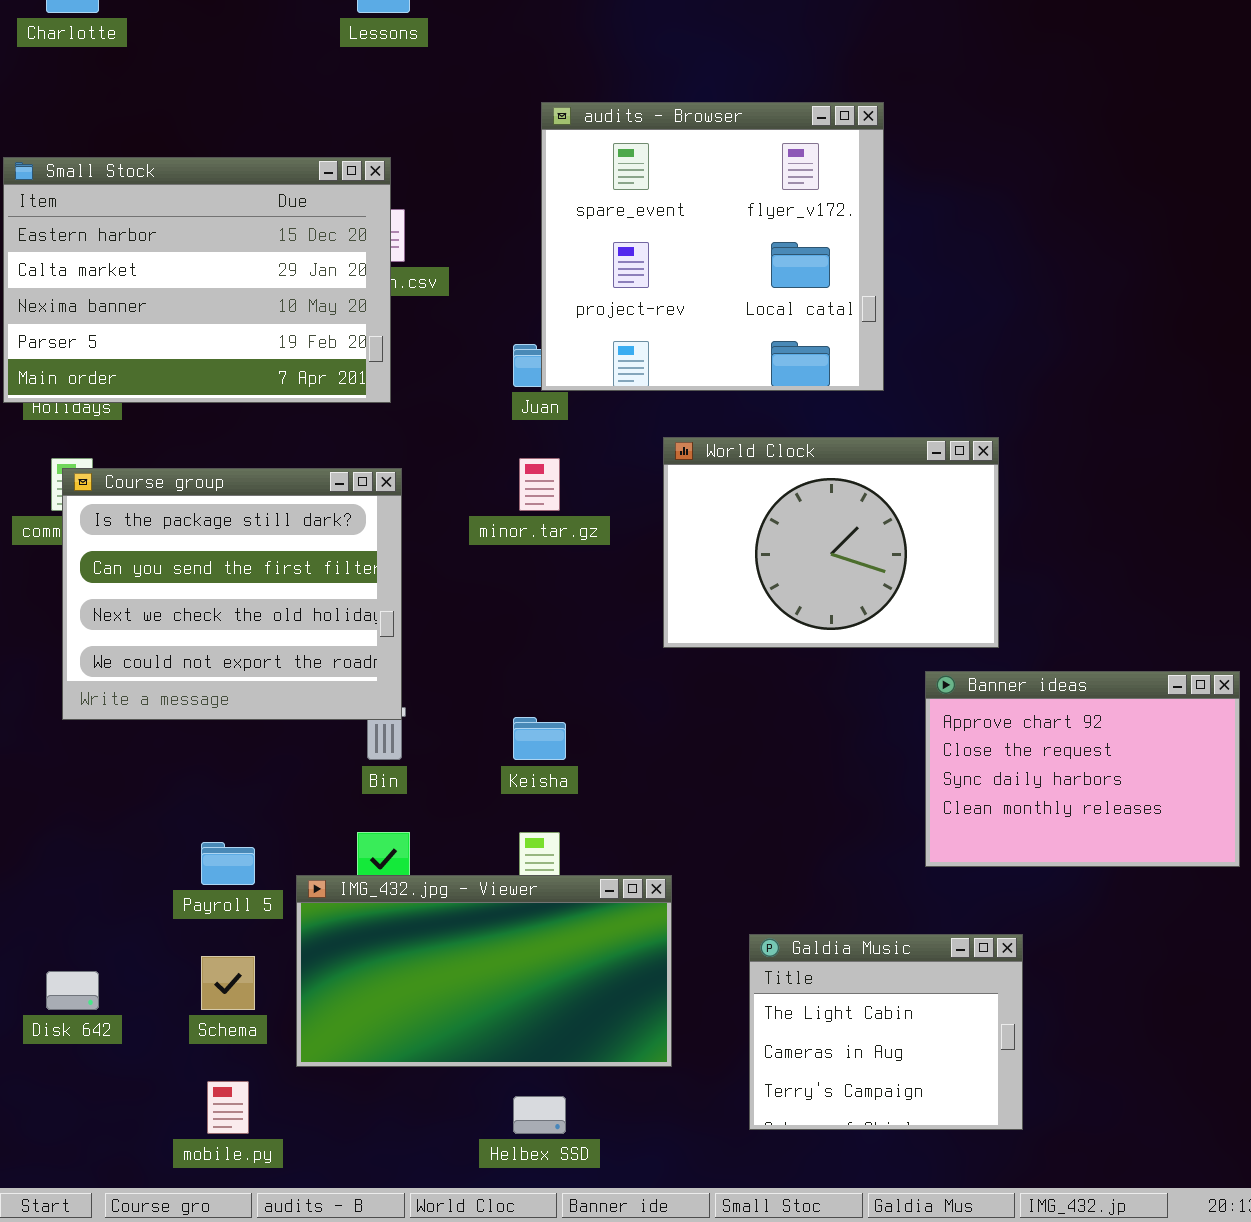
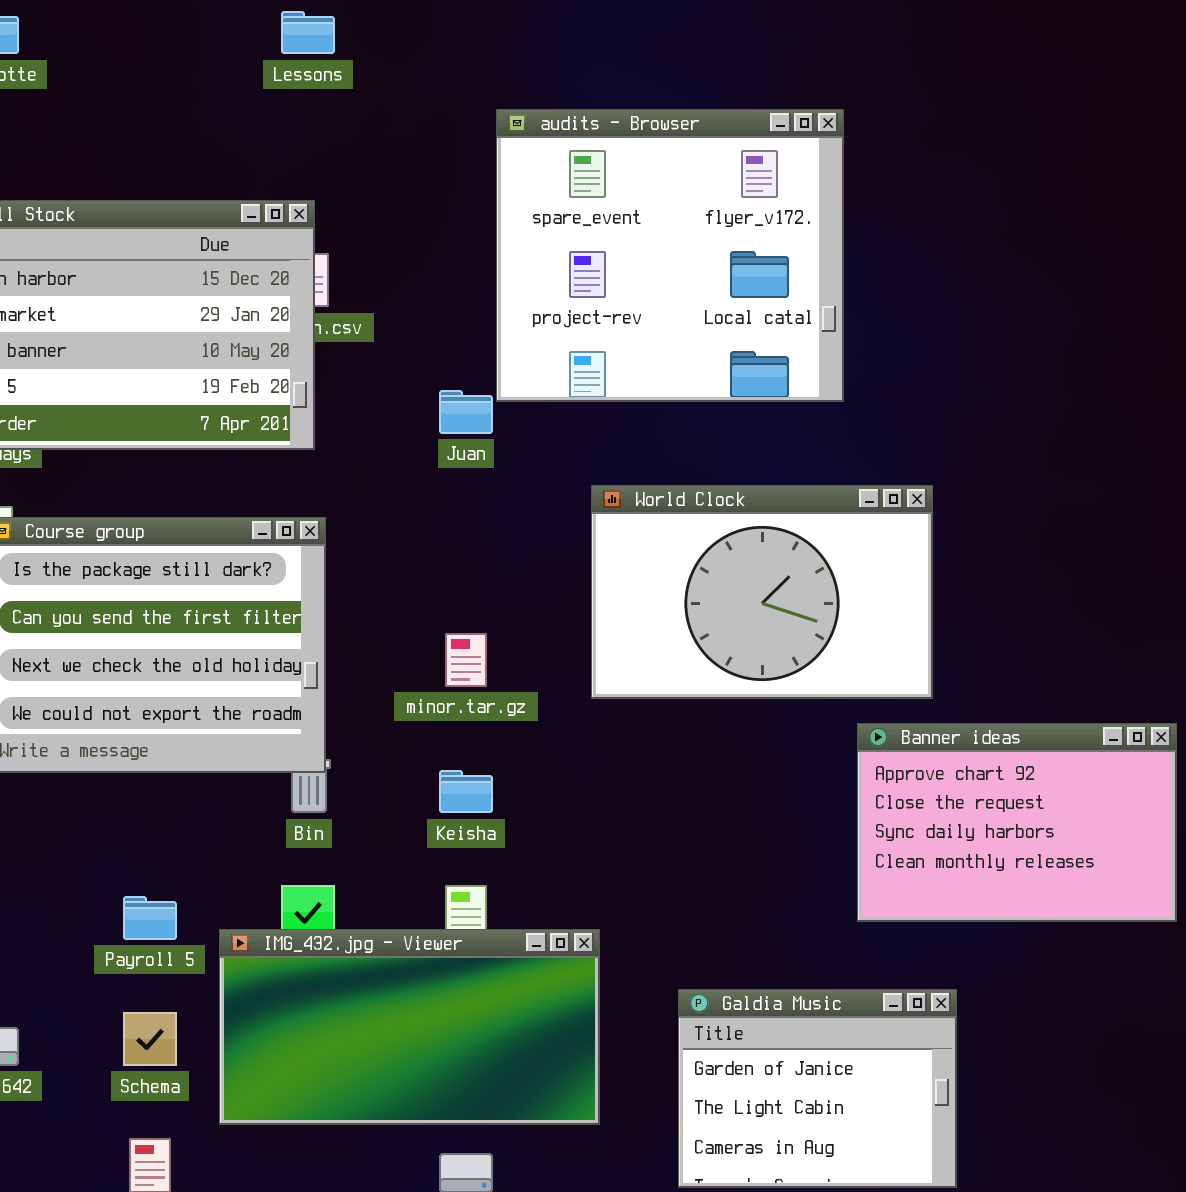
audits - Browser: [541,102,884,391] -> [496,109,844,402], moved
minor.tar.gz: [519,458,560,511] -> [445,633,487,687], moved
Galdia Music: [749,934,1023,1130] -> [678,989,957,1188], scrolled up 1 row

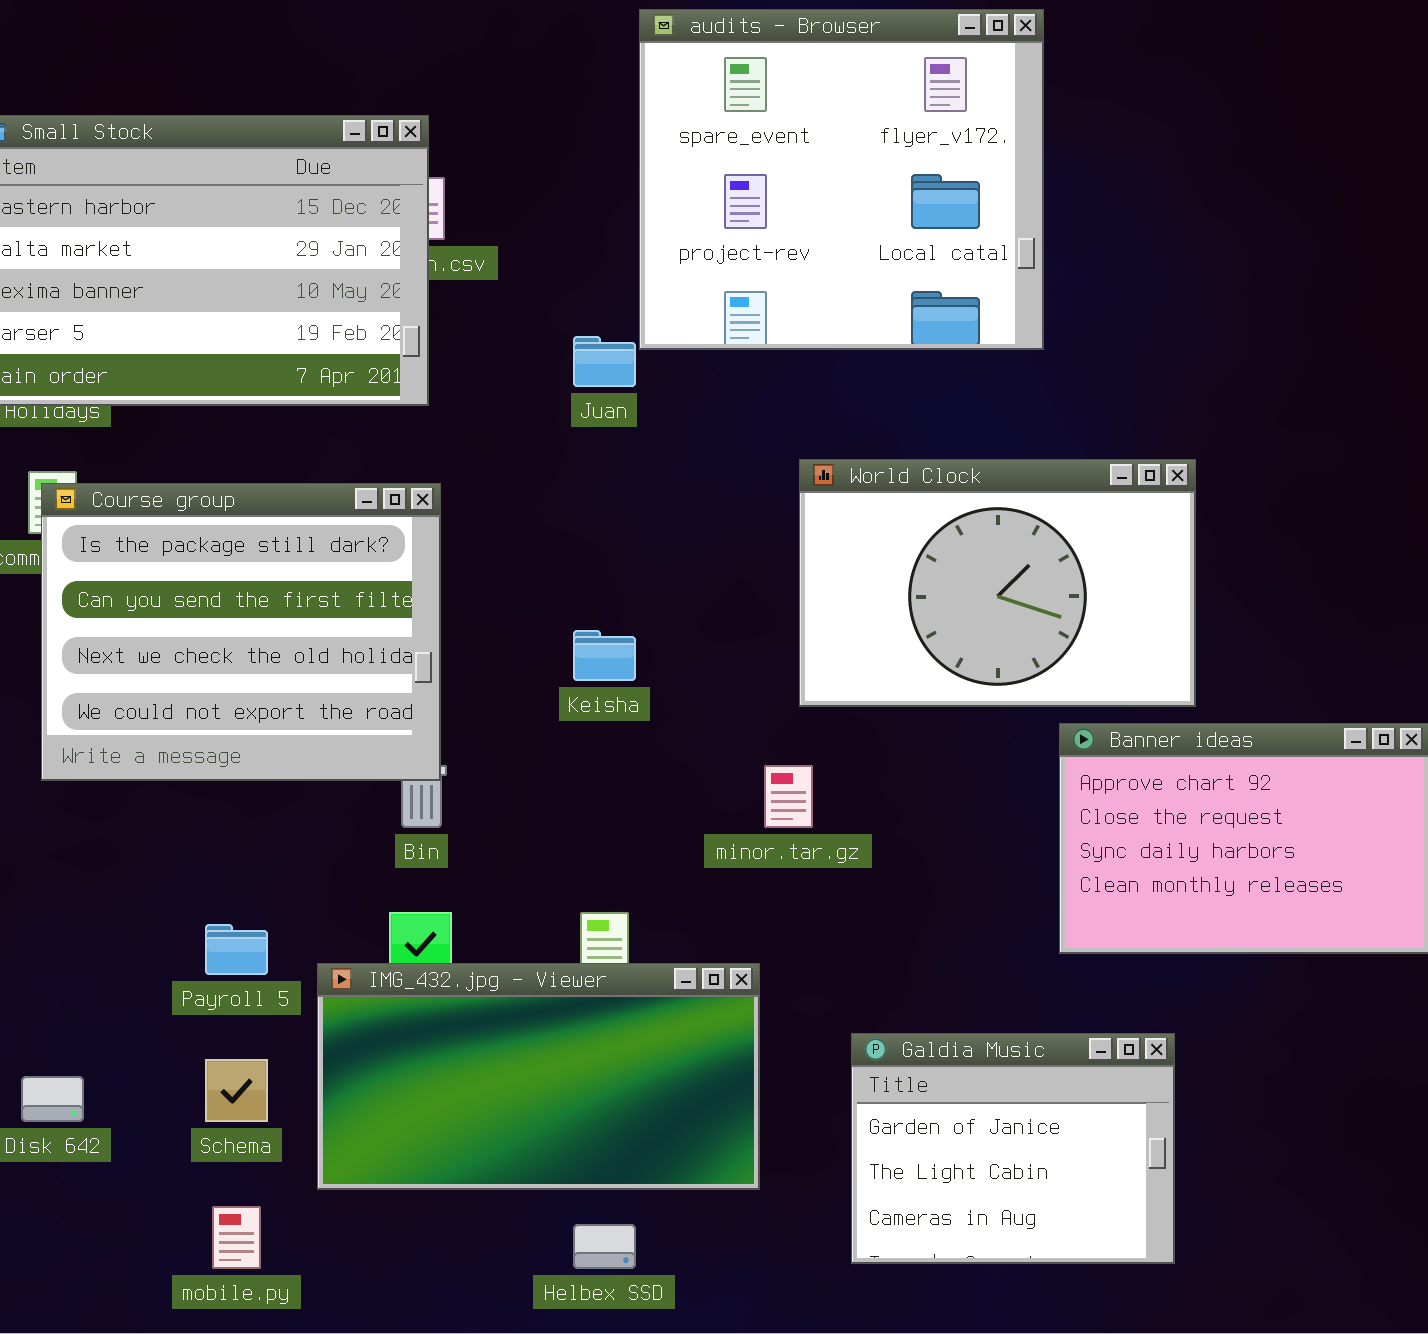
World Clock: [591,485,933,699] -> [799,459,1196,707], moved
minor.tar.gz: [445,633,487,687] -> [764,765,813,828], moved
Keisha: [439,770,493,813] -> [573,630,636,681], moved

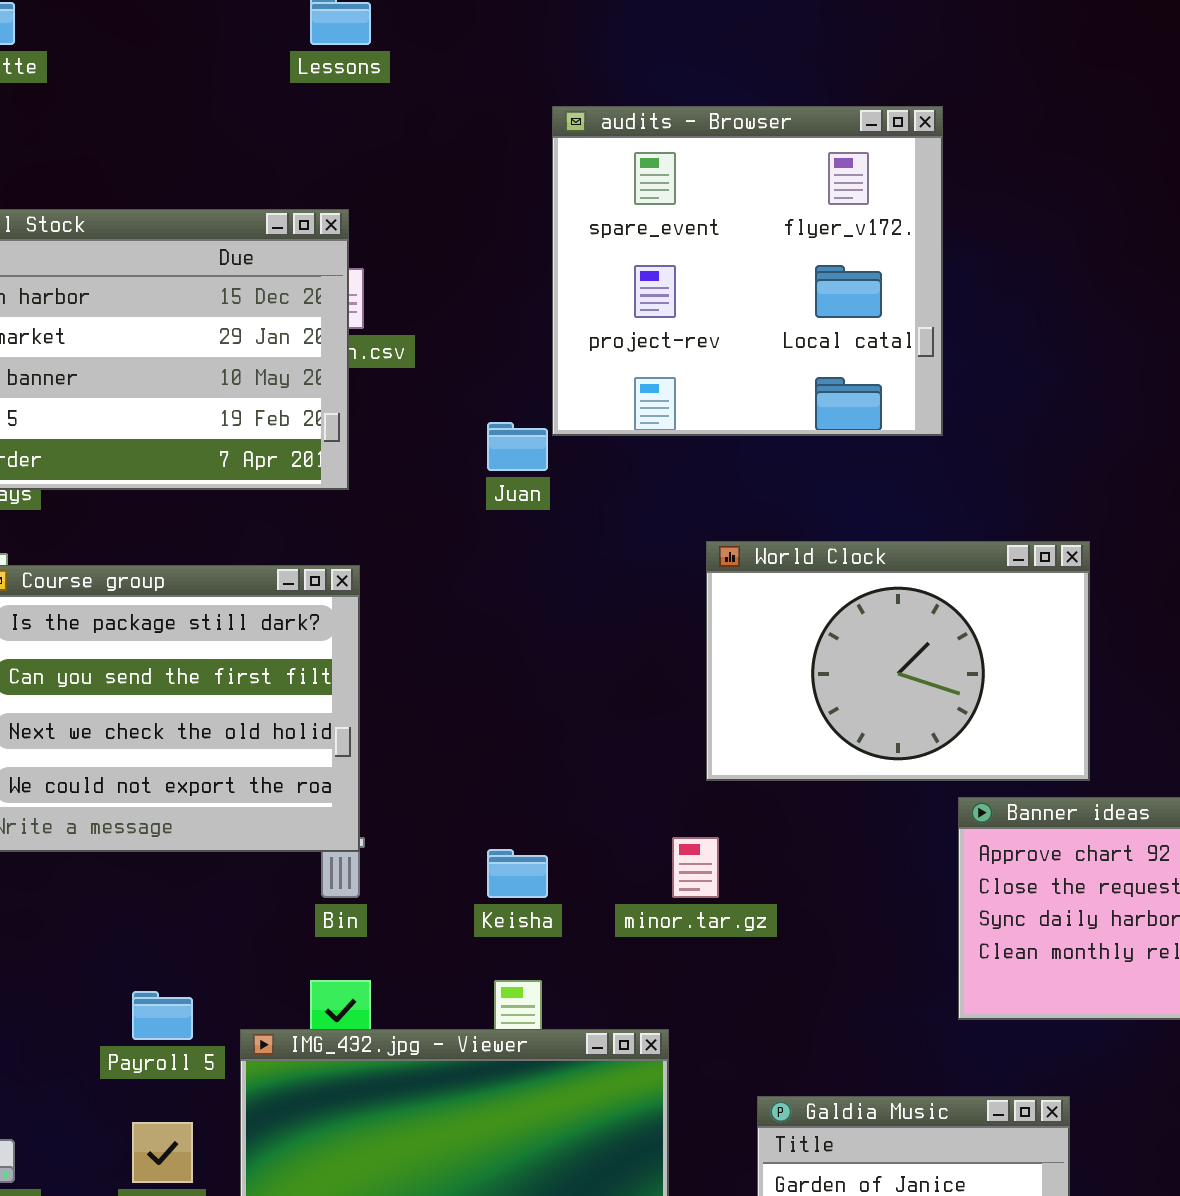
Keisha: [573,630,636,681] -> [487,849,548,898], moved

